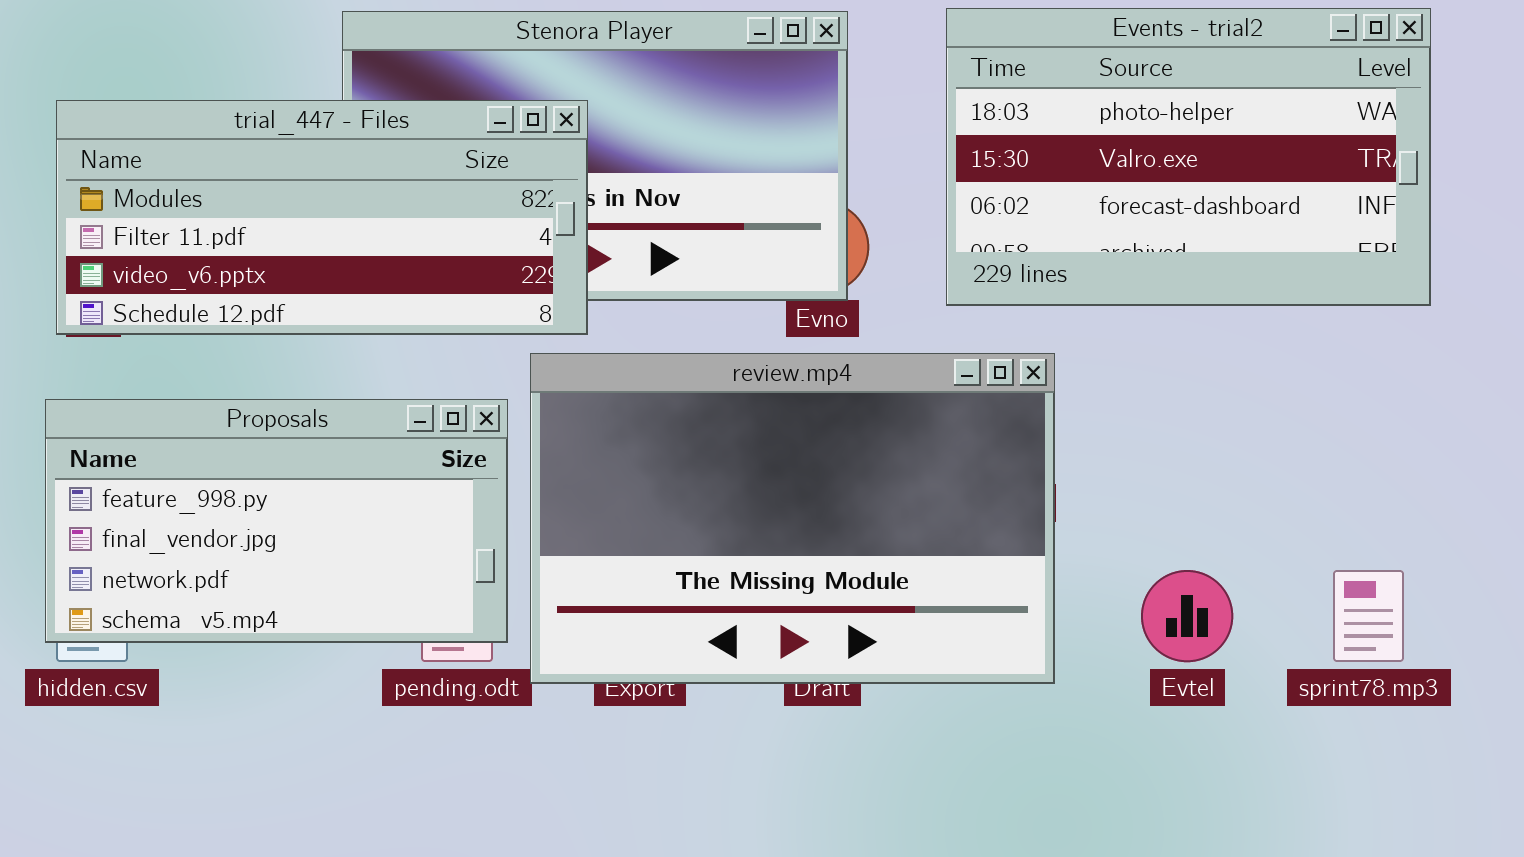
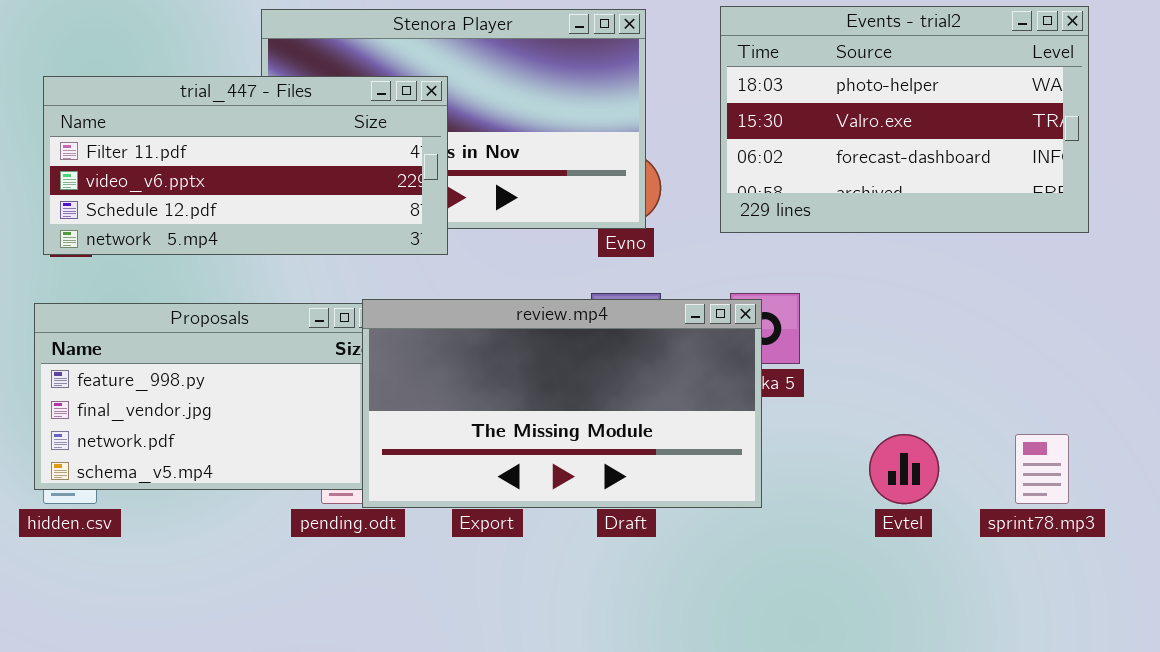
trial_447 - Files: [56,100,588,335] -> [43,76,448,255], scrolled down 1 row
review.mp4: [530,353,1055,684] -> [362,299,762,508], moved, resized

